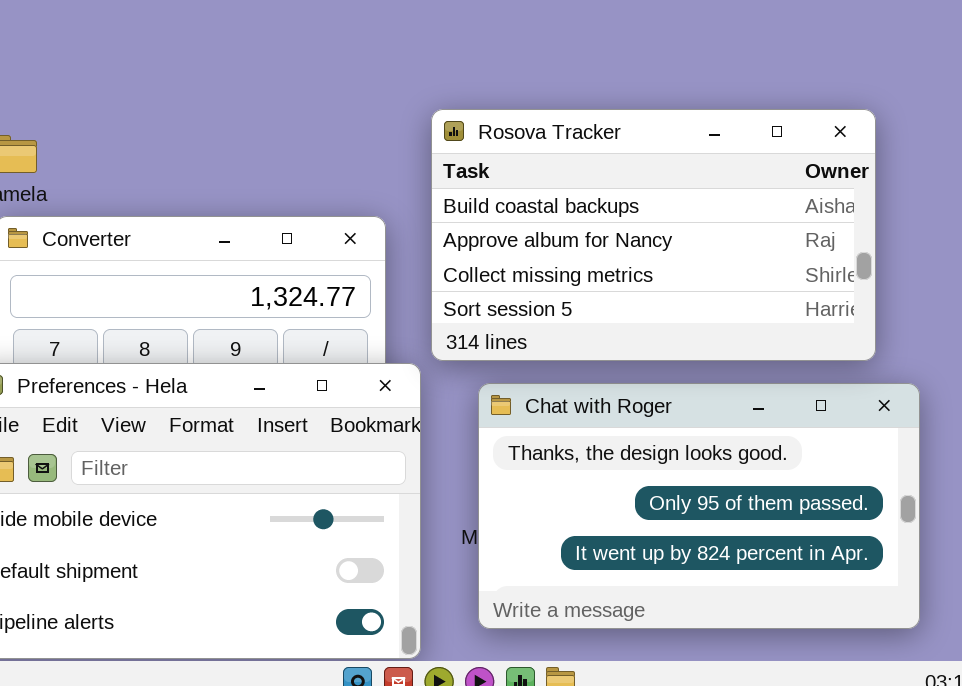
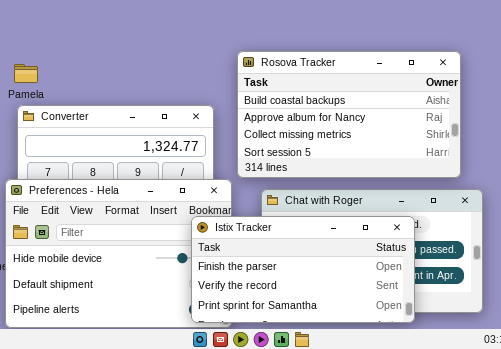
Istix Tracker: none -> [191,216,415,323], opened

